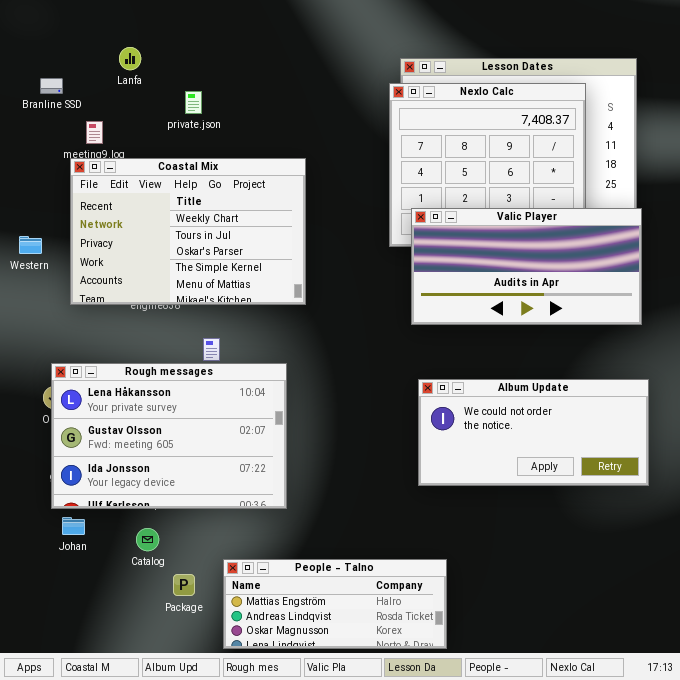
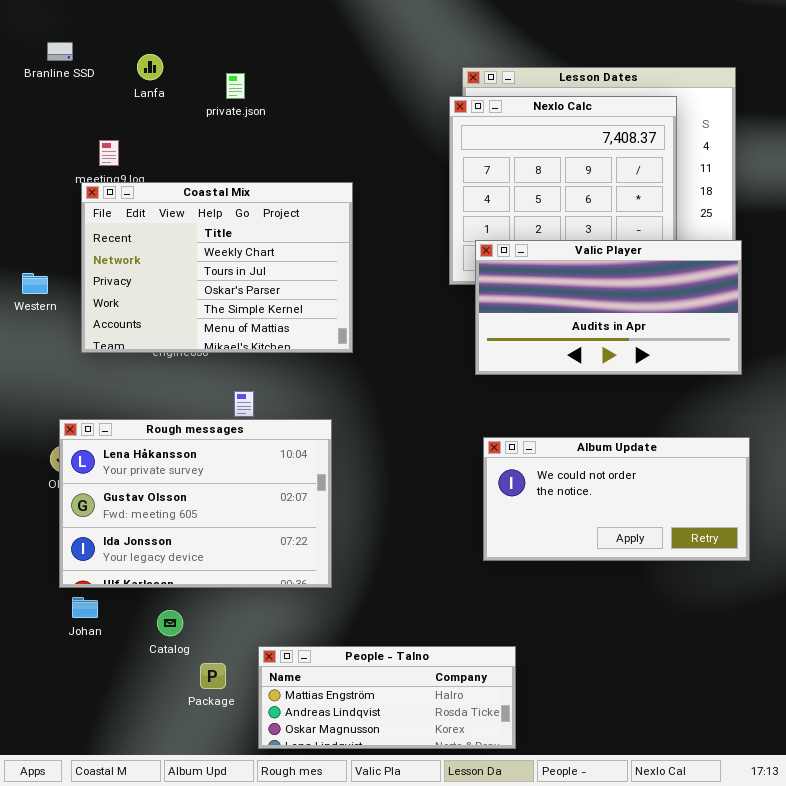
Branline SSD: [40,78,63,94] -> [47,42,73,61], moved
private.json: [185,91,202,114] -> [226,73,245,99], moved

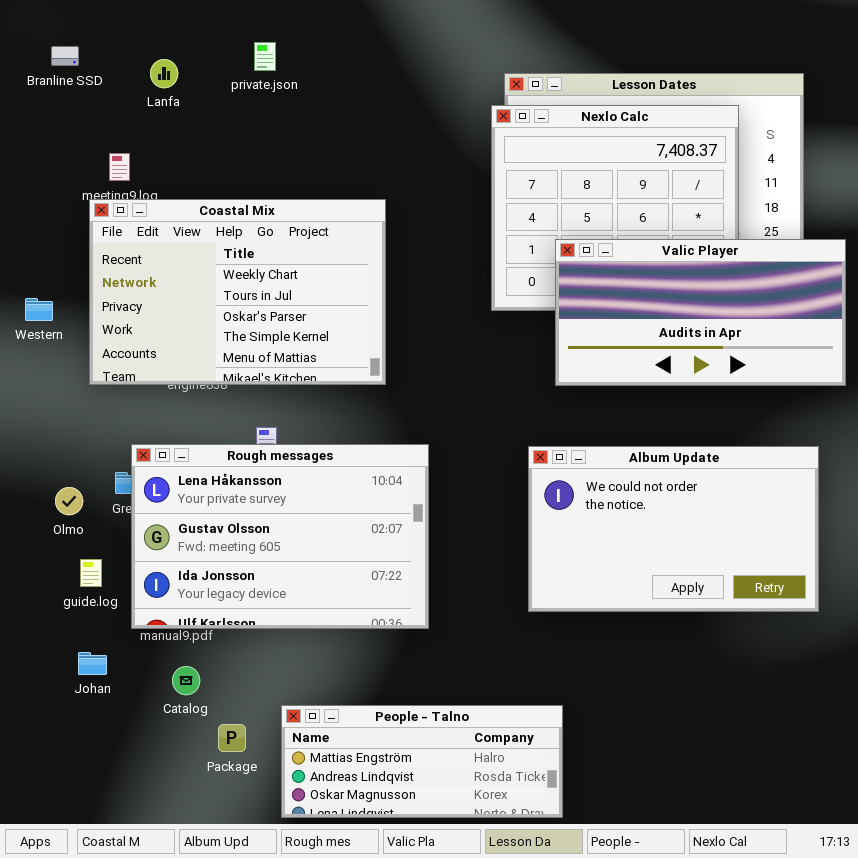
private.json: [226,73,245,99] -> [254,42,276,71], moved
Valic Player: [475,240,742,375] -> [555,239,846,386], moved
Rough messages: [59,419,332,588] -> [131,444,429,629], moved
Album Update: [483,437,750,561] -> [528,446,819,612], resized

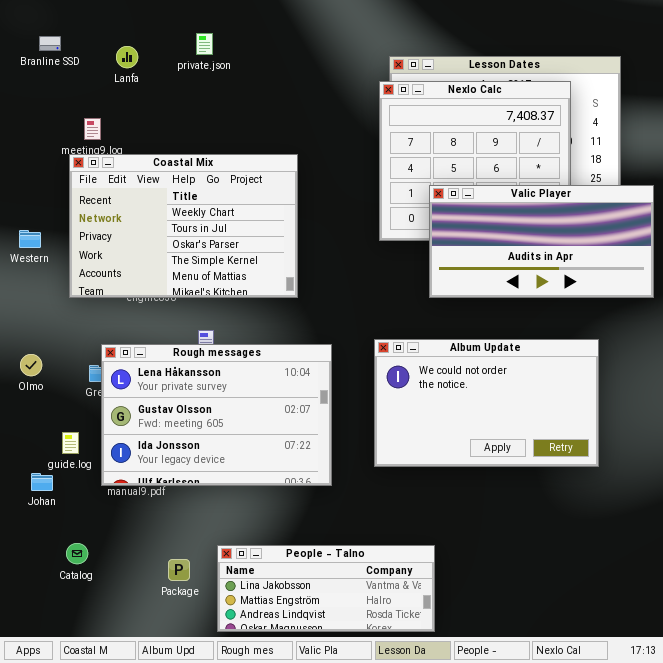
Album Update: [528,446,819,612] -> [374,339,599,467], moved
Olmo: [55,487,83,515] -> [20,354,42,376], moved
Johan: [78,652,107,675] -> [31,473,53,491], moved
Catalog: [172,666,200,695] -> [66,543,88,564], moved
People - Talno: [281,705,563,818] -> [217,545,435,632], scrolled up 1 row

